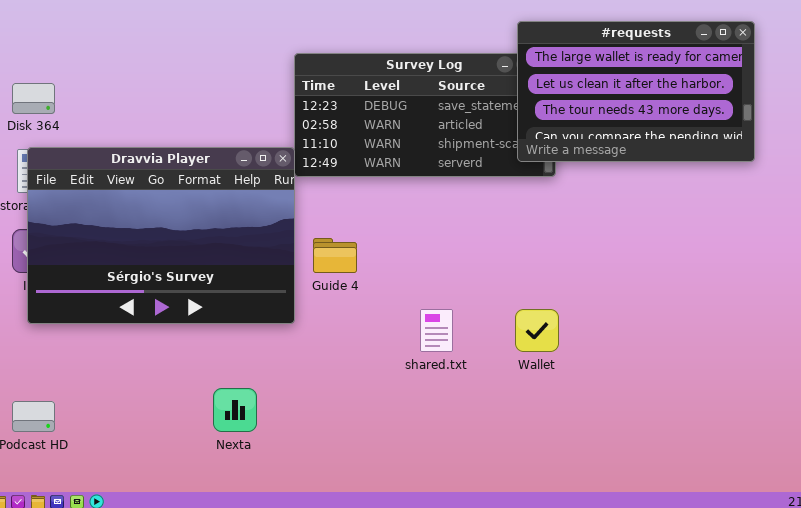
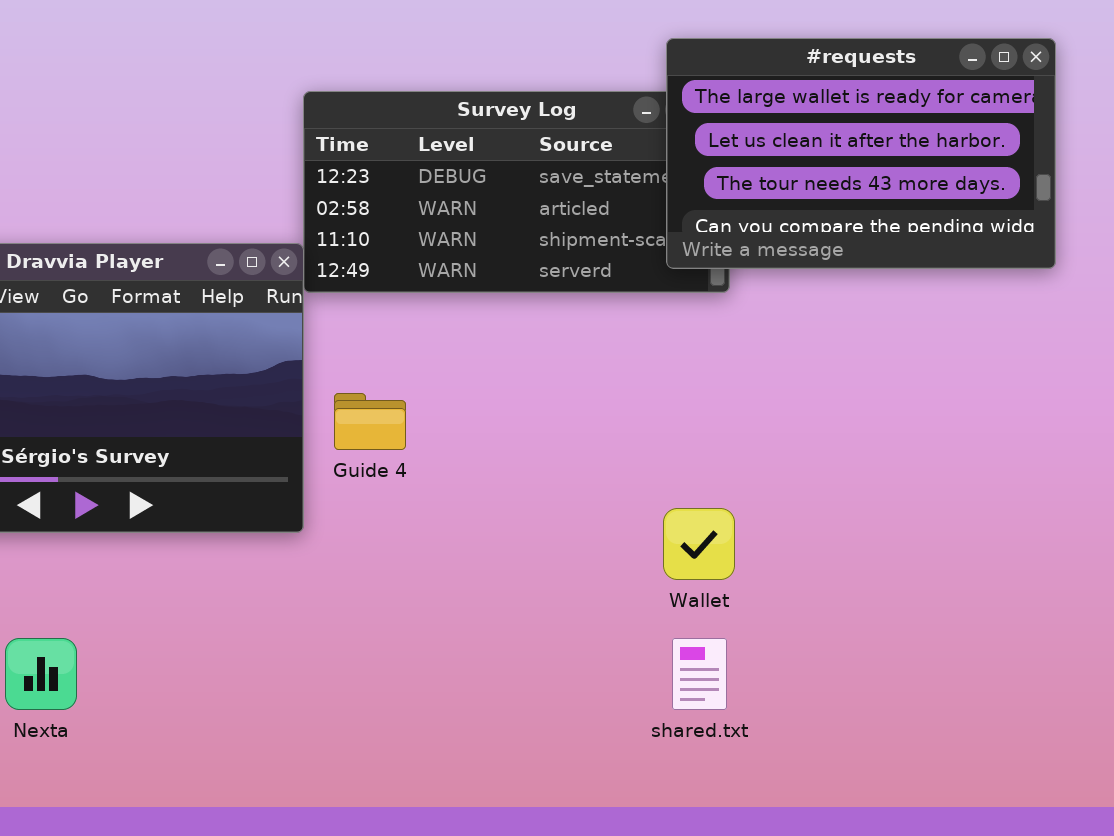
shared.txt: [420,309,453,352] -> [672,638,727,710], moved
Nexta: [213,388,257,432] -> [5,638,77,710], moved

